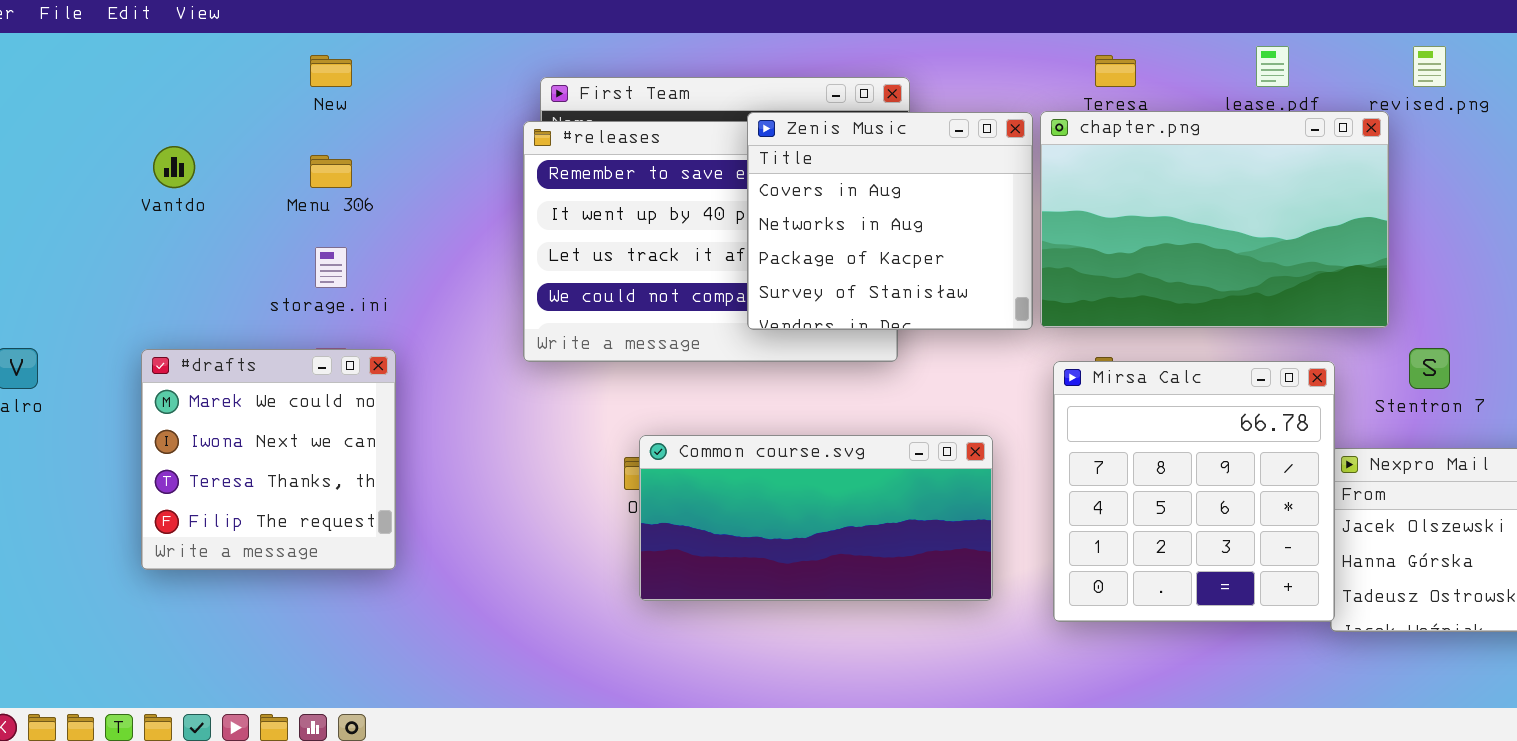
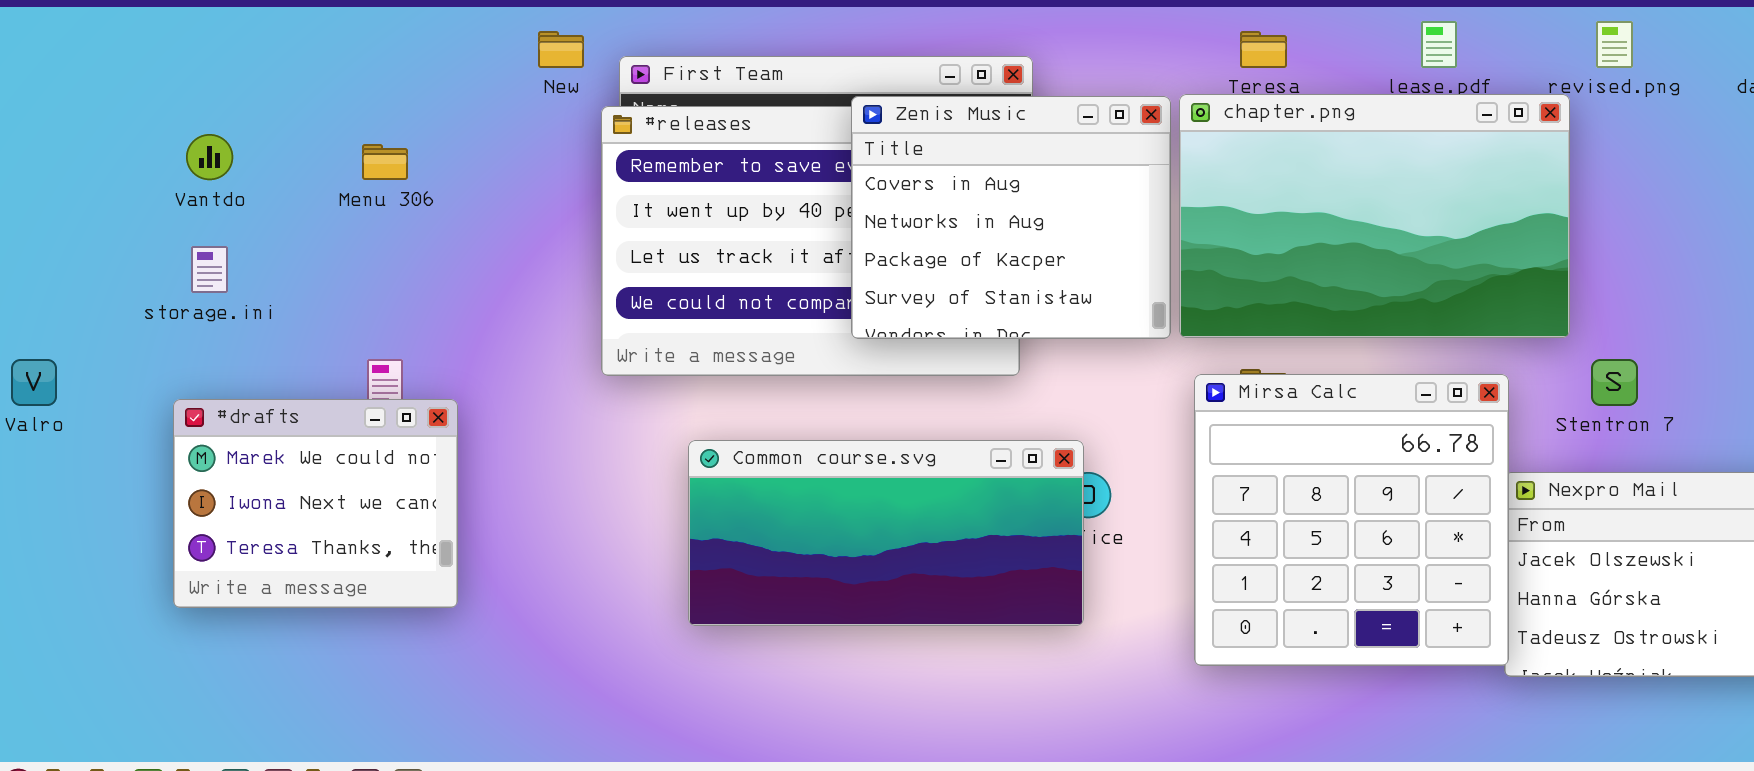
New: [310,55,352,87] -> [538,31,584,68], moved
storage.ini: [315,247,347,288] -> [191,246,228,293], moved
#drafts: [141,349,396,570] -> [173,399,458,608], resized
Common course.svg: [639,435,993,601] -> [688,440,1084,626], moved

